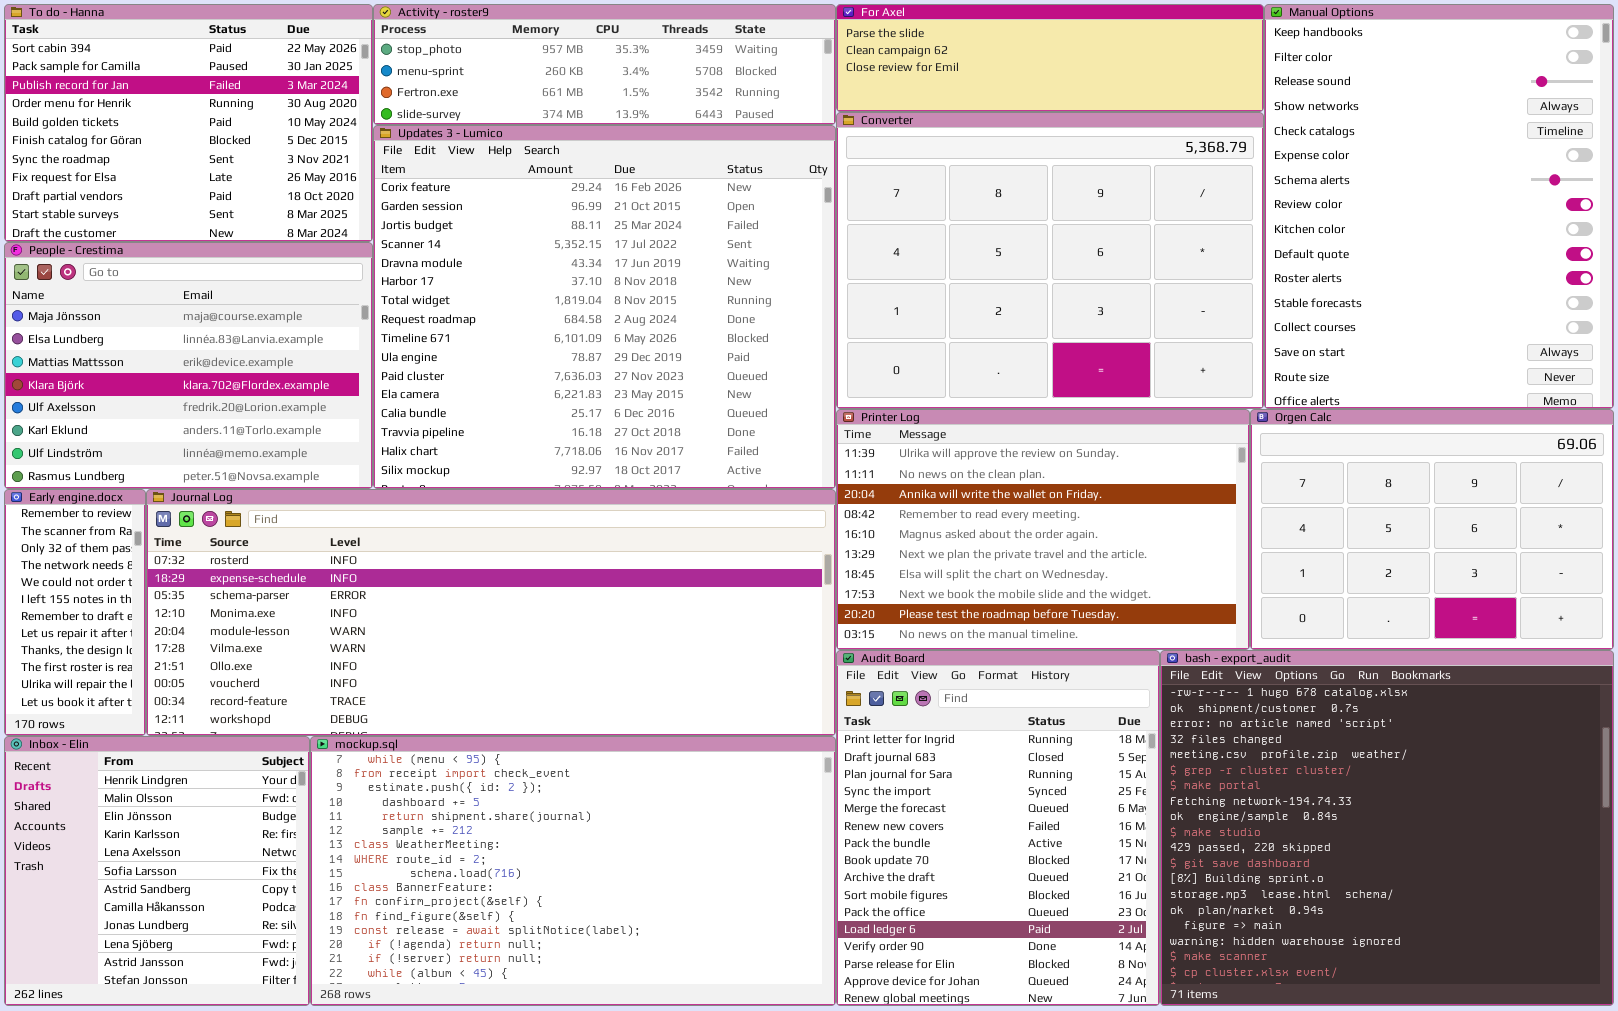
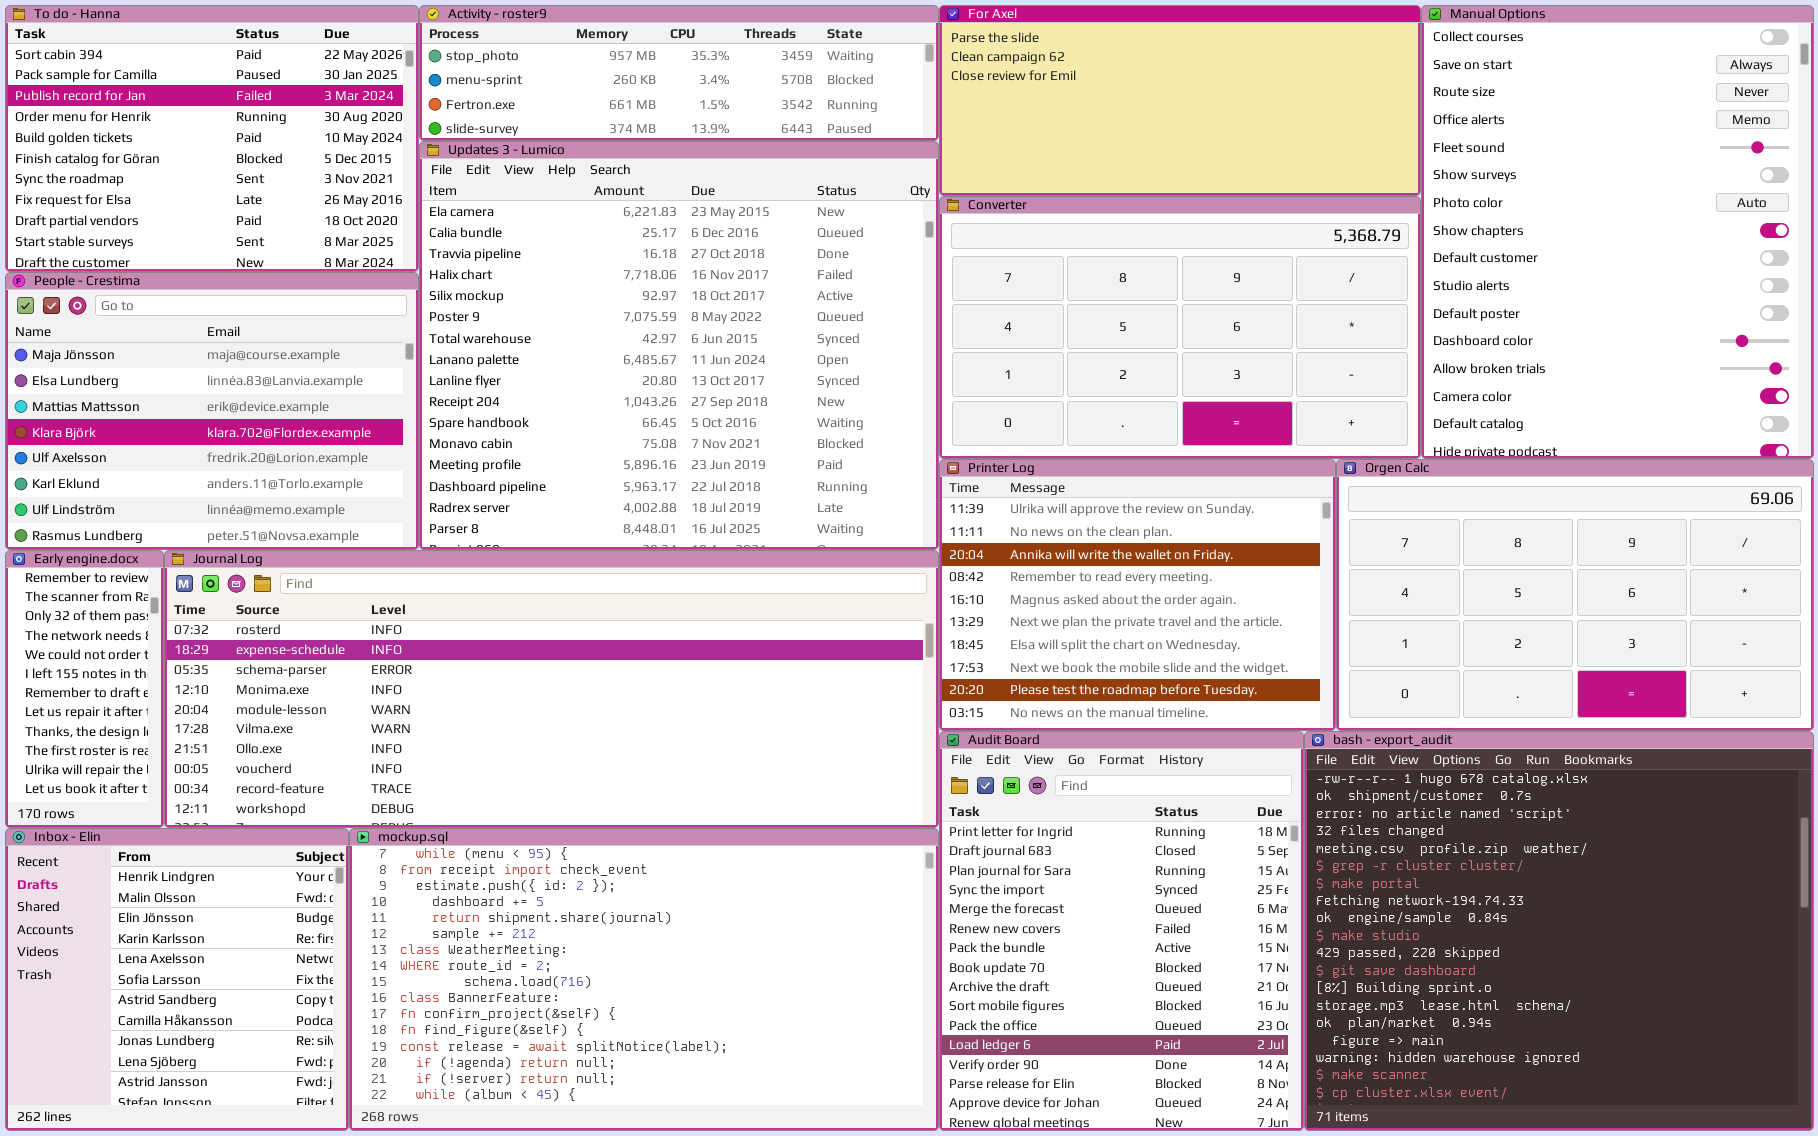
For Axel: [836,4,1264,112] -> [939,5,1421,196], resized
Manual Options: [1264,4,1614,409] -> [1421,5,1814,459], scrolled down 12 rows
Converter: [836,112,1264,409] -> [939,196,1421,459], resized
Updates 3 - Lumico: [373,125,836,489] -> [419,141,939,550], scrolled down 11 rows
Printer Log: [836,409,1250,650] -> [939,459,1336,731], resized
Orgen Calc: [1250,409,1614,650] -> [1336,459,1814,731], resized

